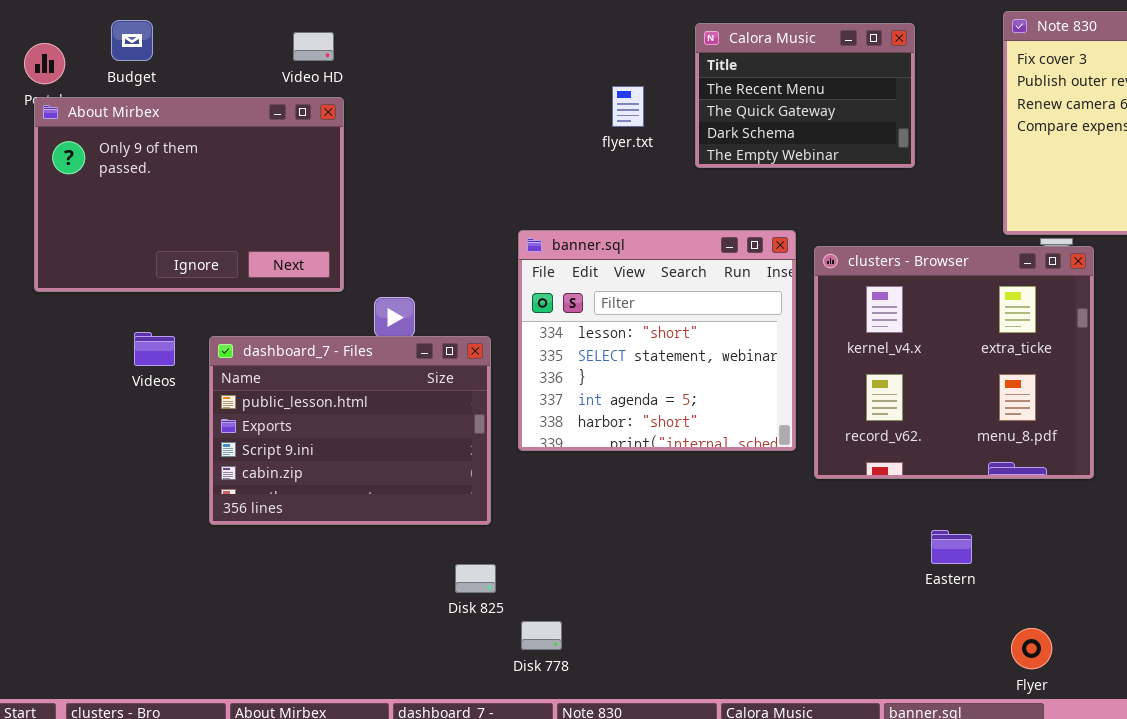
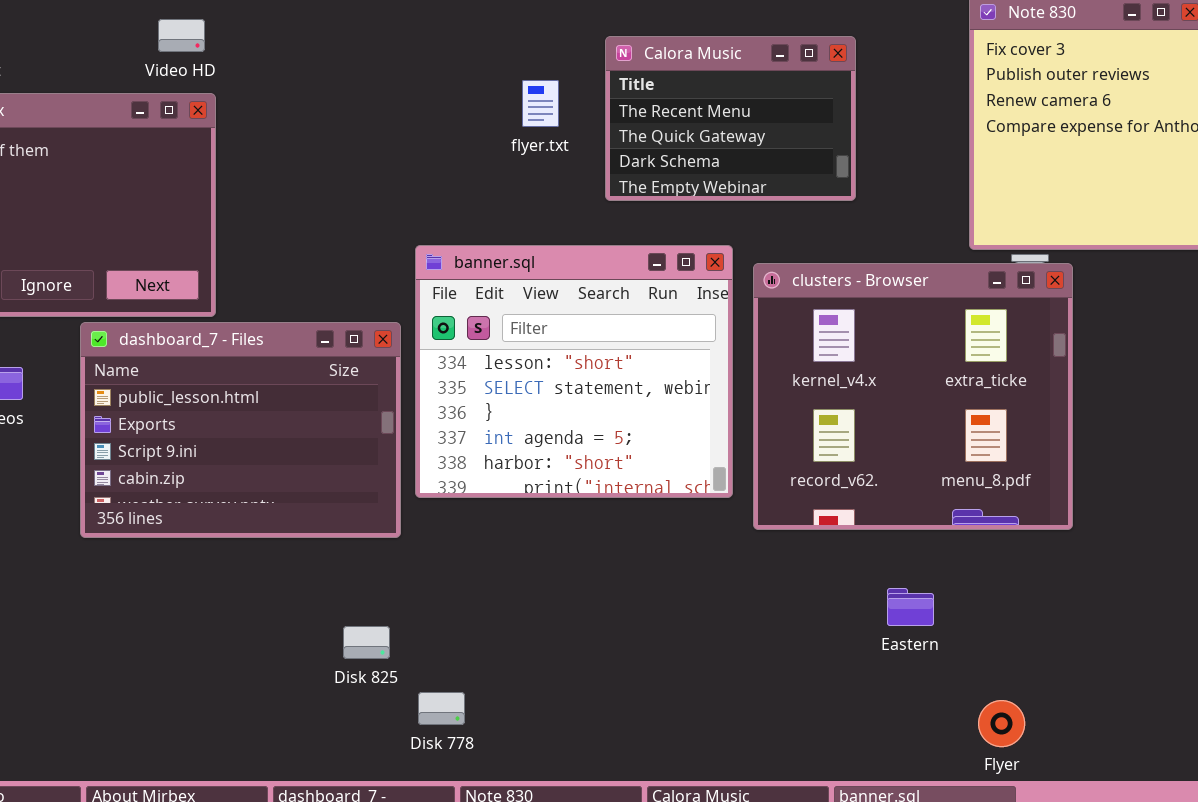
Calora Music: [695,23,915,168] -> [605,36,856,201], moved
dashboard_7 - Files: [209,336,491,525] -> [80,322,401,538], moved

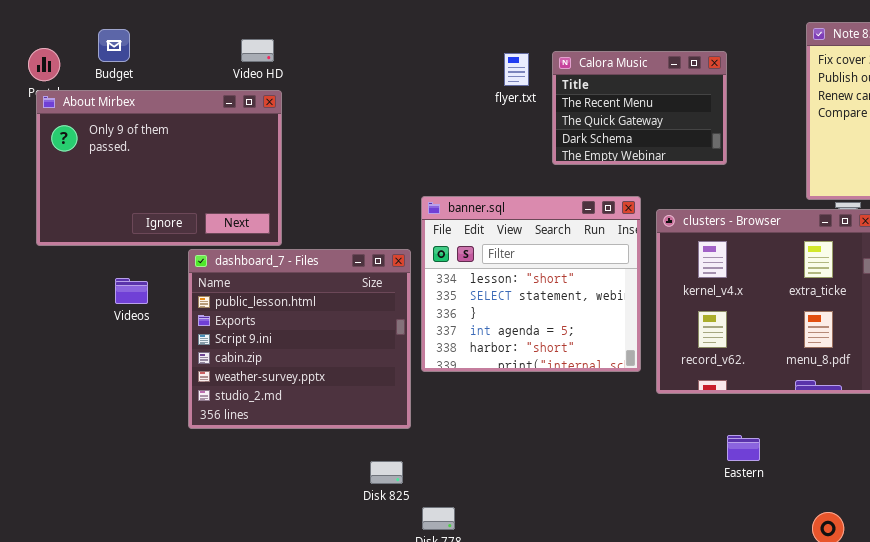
flyer.txt: [522,80,559,127] -> [504,53,529,86], moved
dashboard_7 - Files: [80,322,401,538] -> [188,249,411,429], resized
Eastern: [887,588,934,626] -> [727,435,760,461], moved

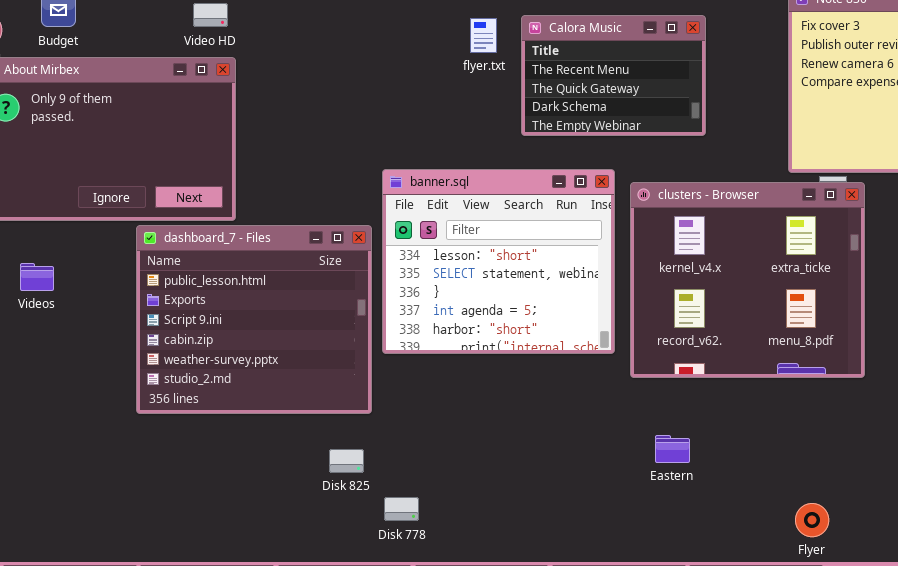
Videos: [115,278,148,304] -> [20,263,54,291], moved
Eastern: [727,435,760,461] -> [655,435,690,463], moved

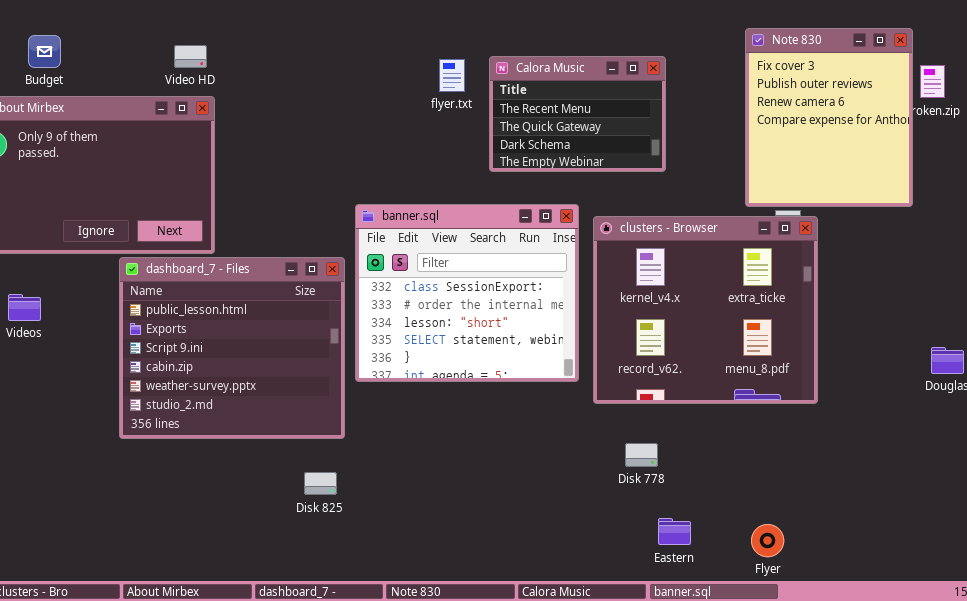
banner.sql: [382,169,615,354] -> [355,204,579,382], scrolled up 2 rows
Eastern: [655,435,690,463] -> [658,518,691,545], moved
Disk 778: [384,497,419,521] -> [625,443,658,467], moved

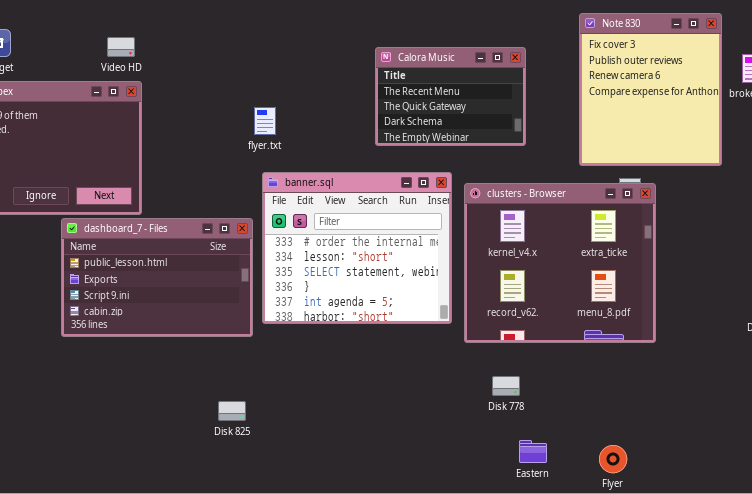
Note 830: [745,28,913,207] -> [579,13,722,166], moved
flyer.txt: [439,59,465,92] -> [254,107,276,135], moved
banner.sql: [355,204,579,382] -> [262,172,452,324], scrolled down 1 row
dashboard_7 - Files: [119,257,345,439] -> [61,218,253,337], resized

